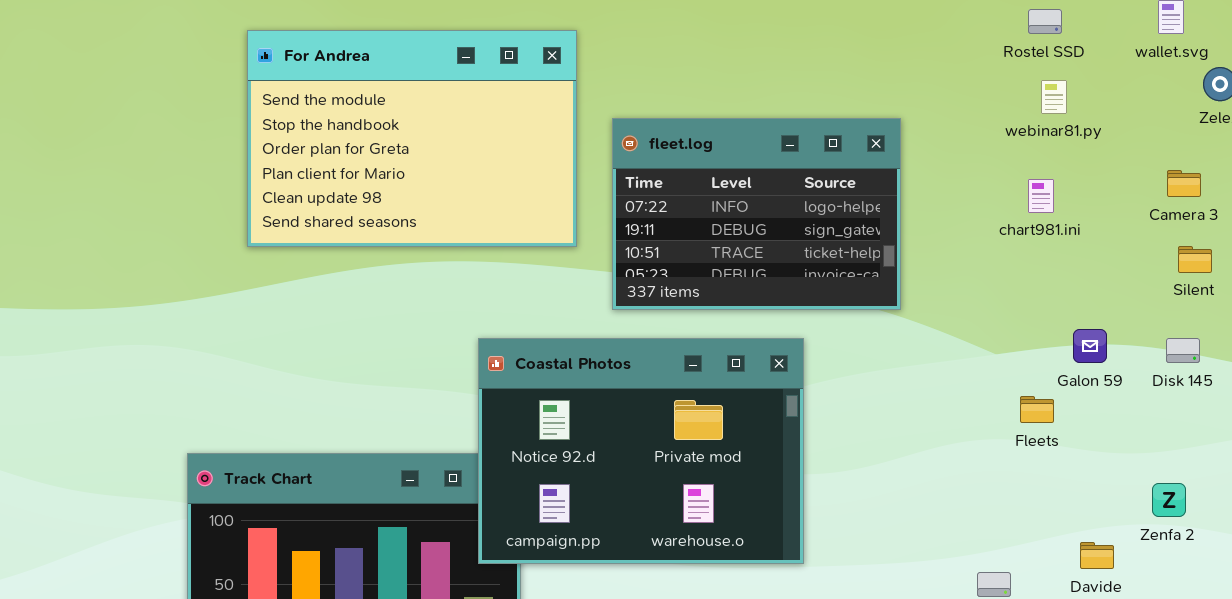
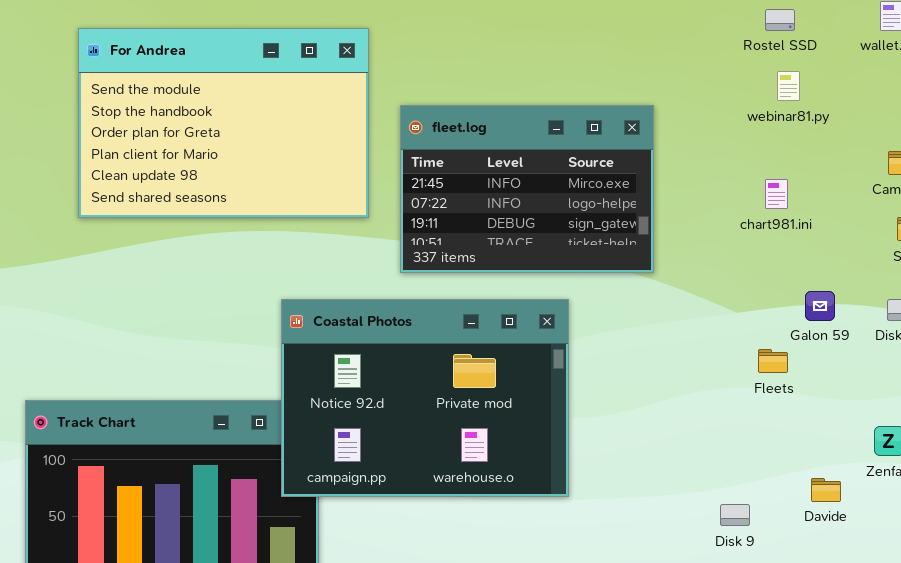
fleet.log: [612,118,901,310] -> [400,105,654,273], scrolled up 1 row
chart981.ini: [1028,179,1054,213] -> [765,179,788,209], moved

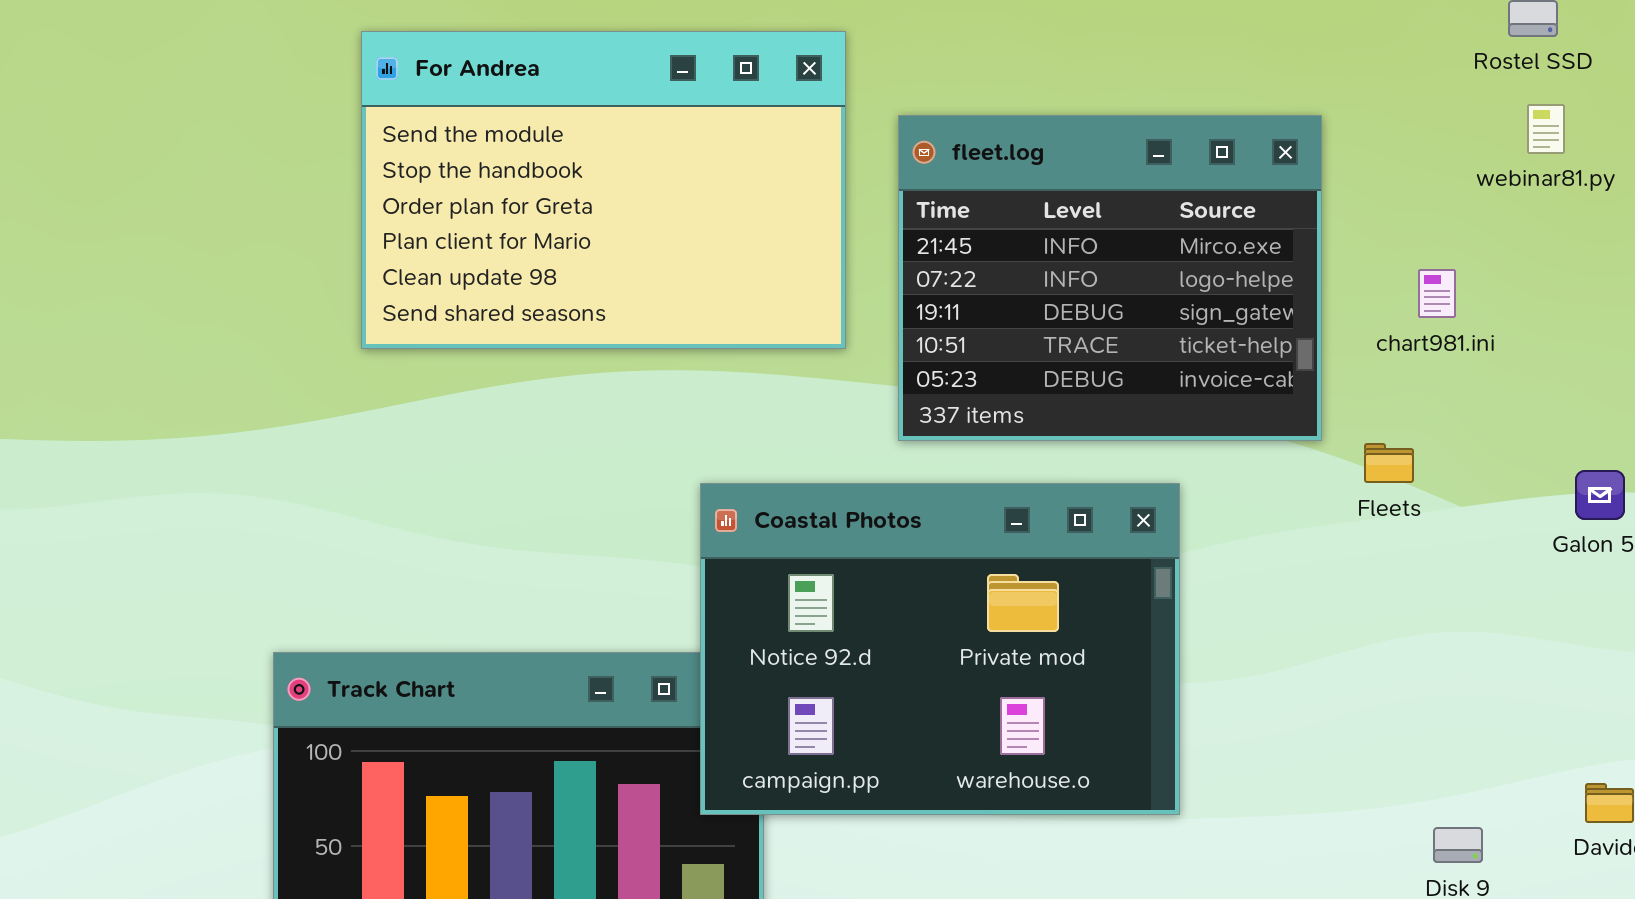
fleet.log: [400,105,654,273] -> [898,115,1322,441], resized
chart981.ini: [765,179,788,209] -> [1418,269,1456,318], moved
Fleets: [758,349,788,373] -> [1364,443,1414,483], moved

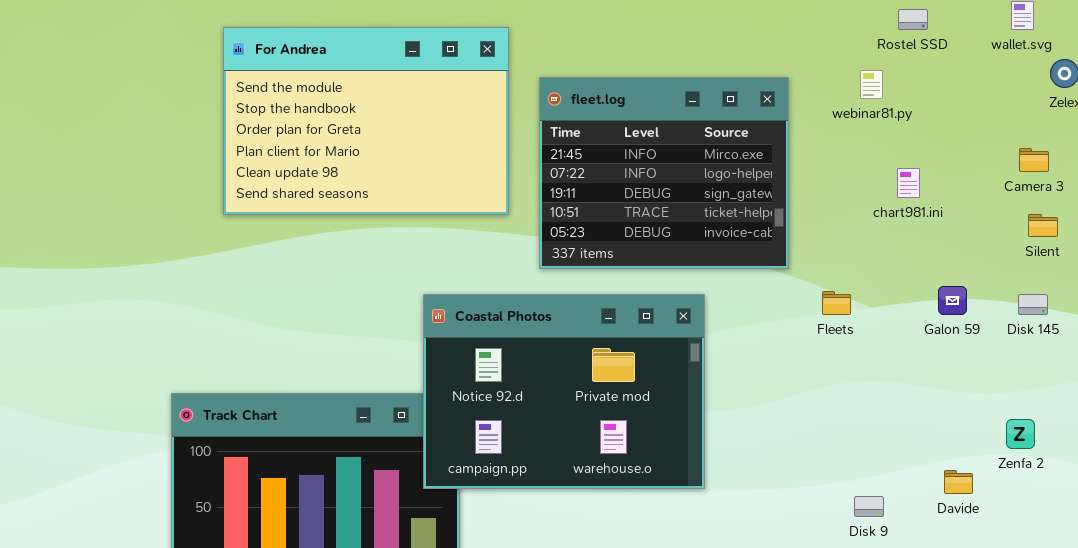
webinar81.py: [1527,104,1565,154] -> [860,70,883,99], moved
chart981.ini: [1418,269,1456,318] -> [897,168,920,198], moved
Fleets: [1364,443,1414,483] -> [822,291,851,315], moved

